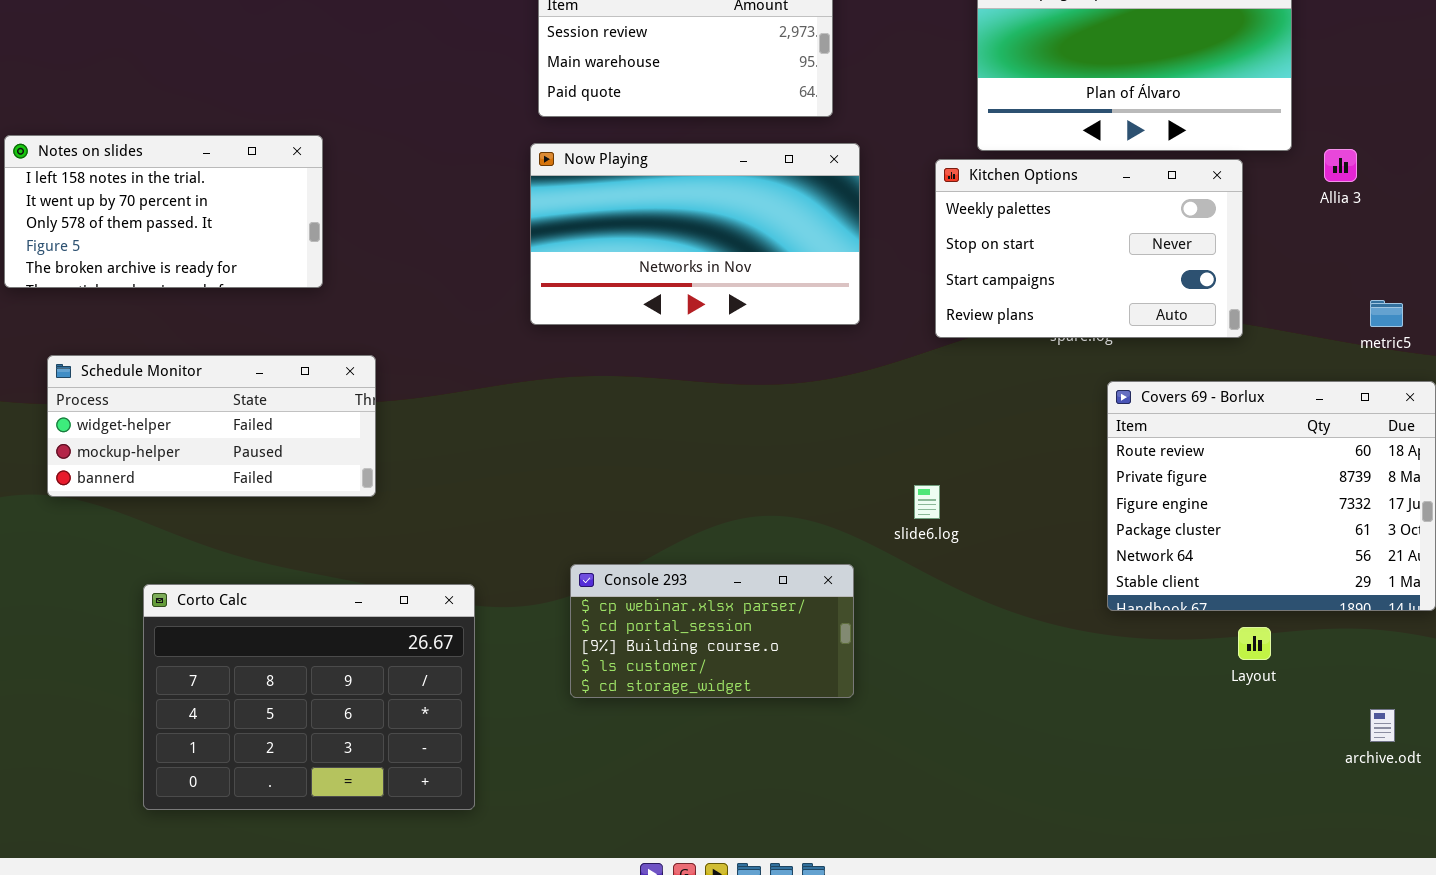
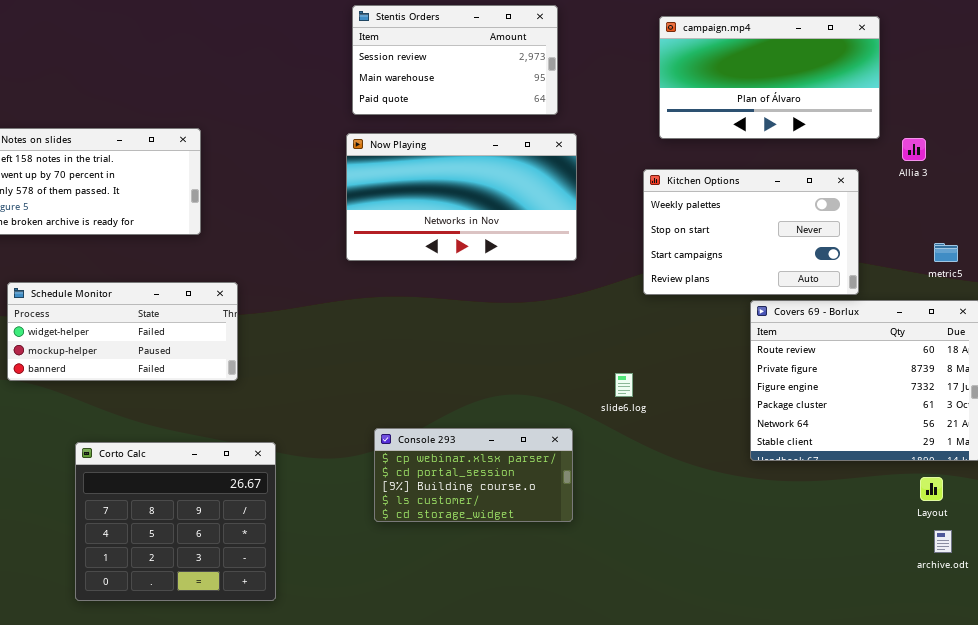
Kitchen Options: [935,159,1243,338] -> [643,169,859,295], moved
Corto Calc: [143,584,475,810] -> [75,442,276,601], resized
Layout: [1238,627,1271,660] -> [920,477,943,501], moved

